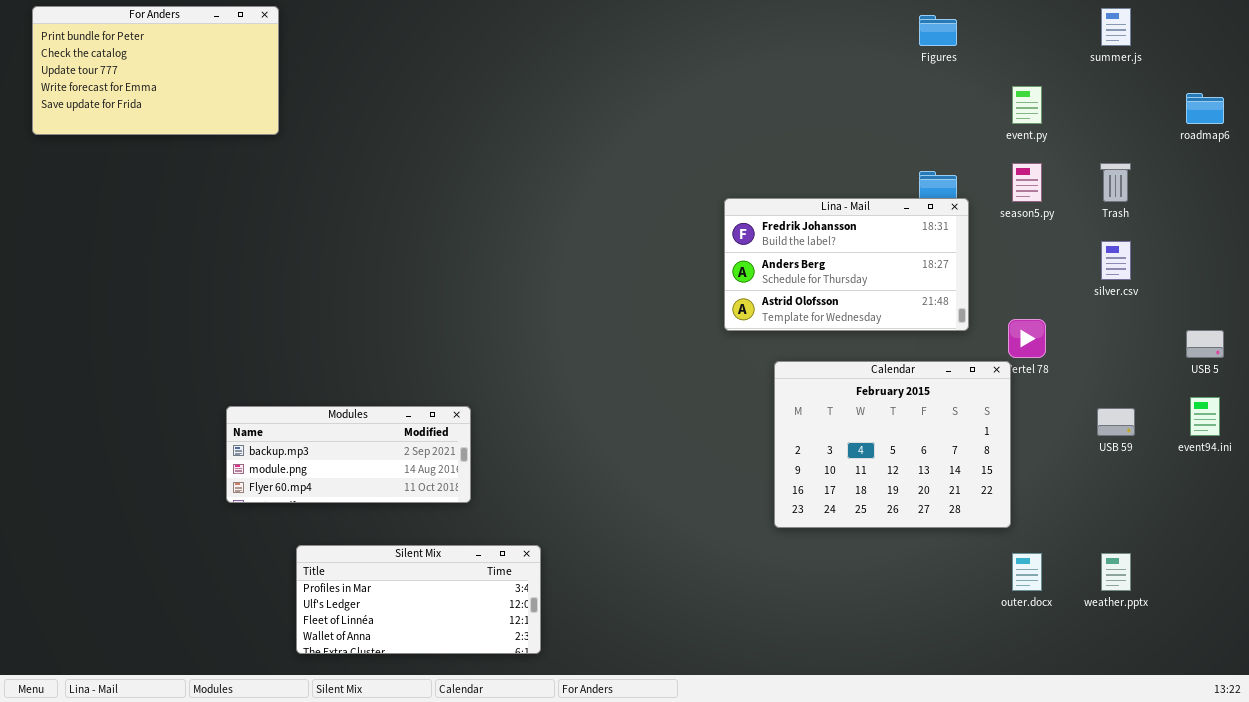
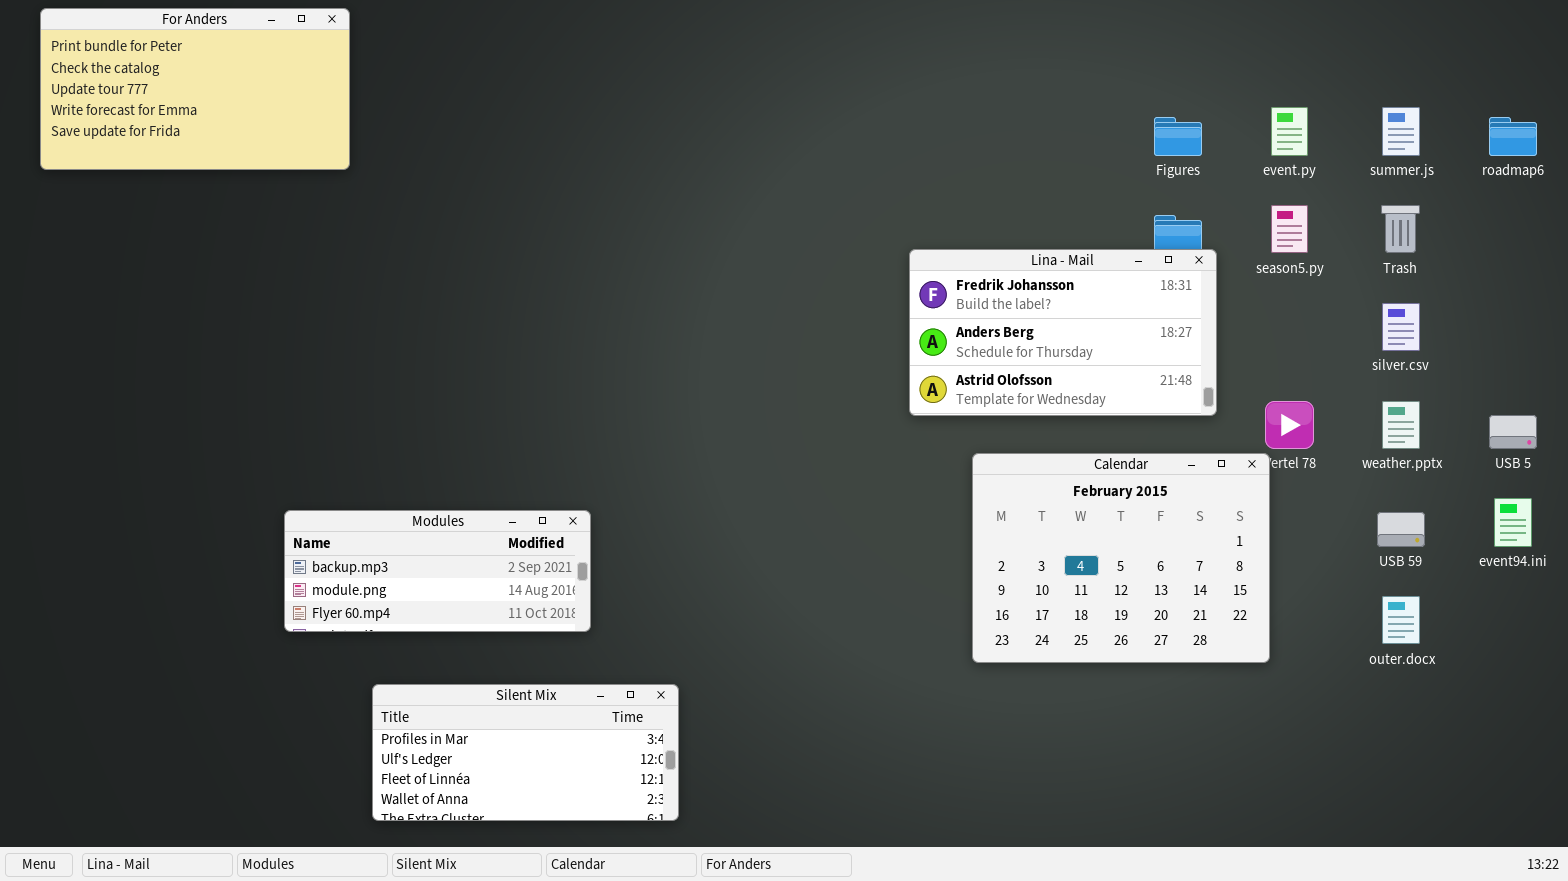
summer.js: [1101,8,1131,46] -> [1382,107,1420,156], moved
Figures: [919,15,957,46] -> [1154,117,1202,156], moved
outer.docx: [1012,553,1042,591] -> [1382,596,1420,644], moved
weather.pptx: [1101,553,1131,591] -> [1382,401,1420,449], moved

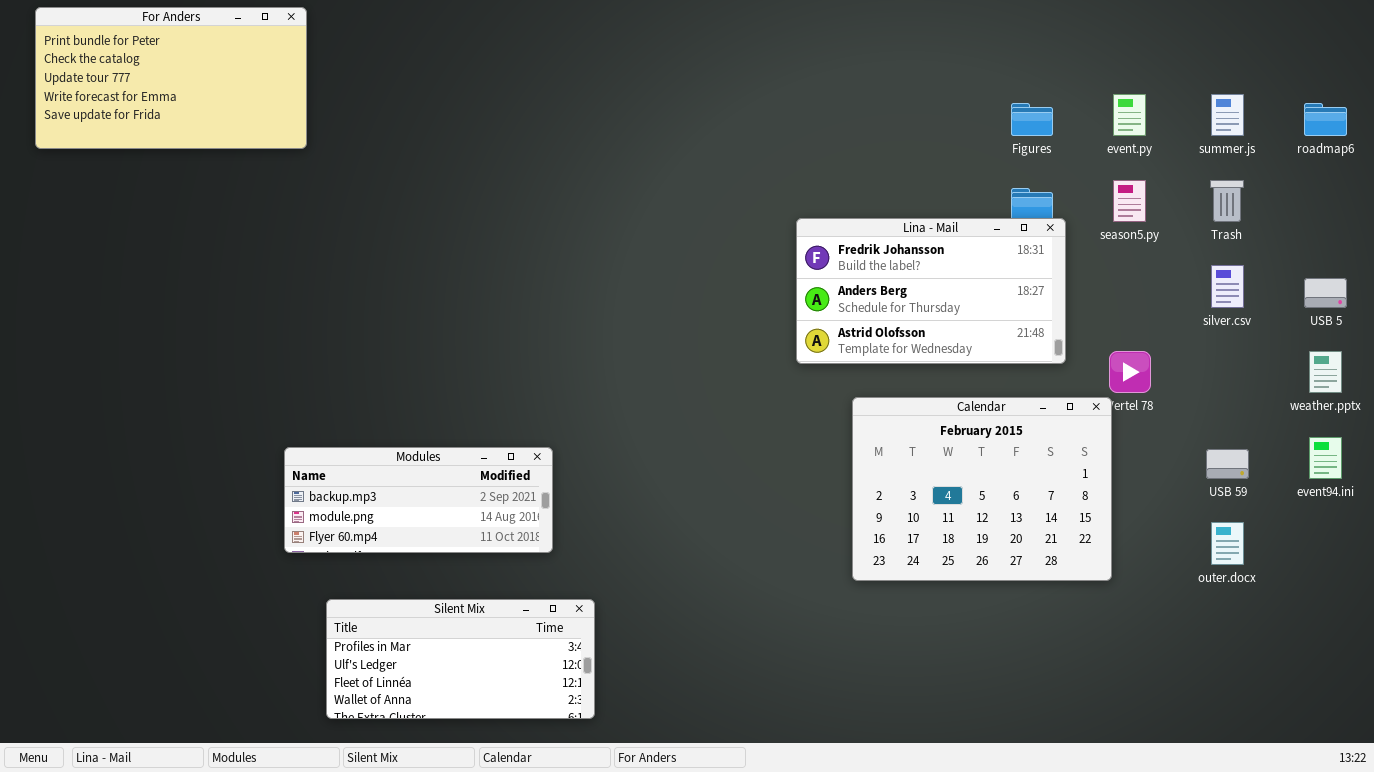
weather.pptx: [1382,401,1420,449] -> [1309,351,1342,393], moved
USB 5: [1489,415,1537,449] -> [1304,278,1347,308], moved
Modules: [284,510,591,632] -> [284,447,553,553], moved

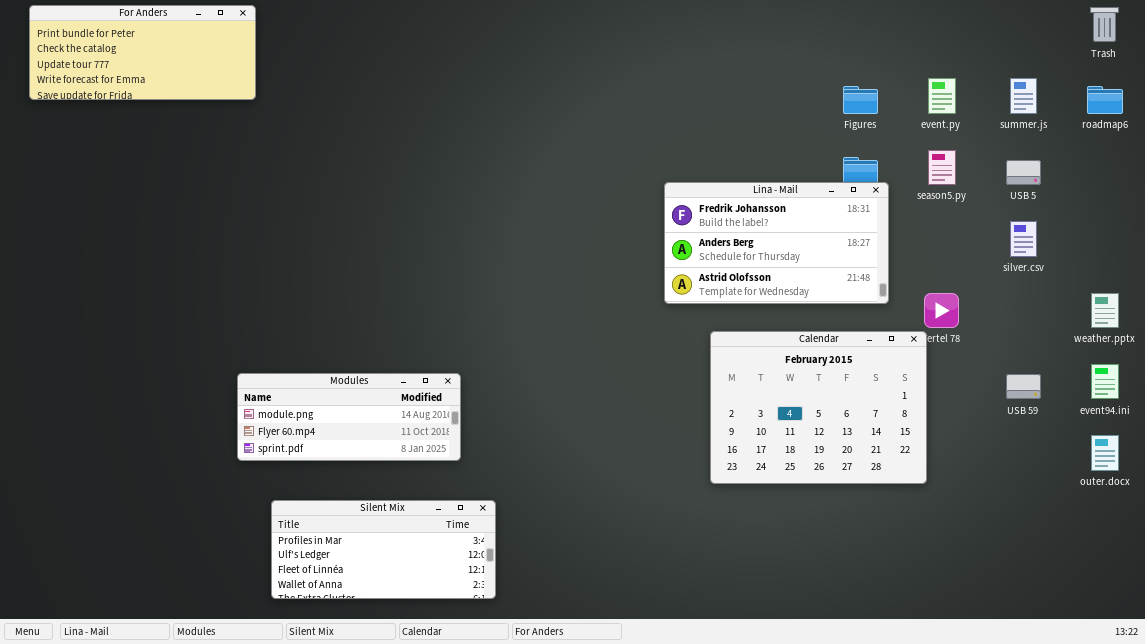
For Anders: [35,7,307,149] -> [29,5,256,100], resized
Trash: [1210,180,1244,222] -> [1090,7,1119,42], moved
USB 5: [1304,278,1347,308] -> [1006,160,1041,185], moved
Modules: [284,447,553,553] -> [237,373,461,461], scrolled down 1 row
outer.docx: [1211,522,1244,565] -> [1091,435,1119,471], moved

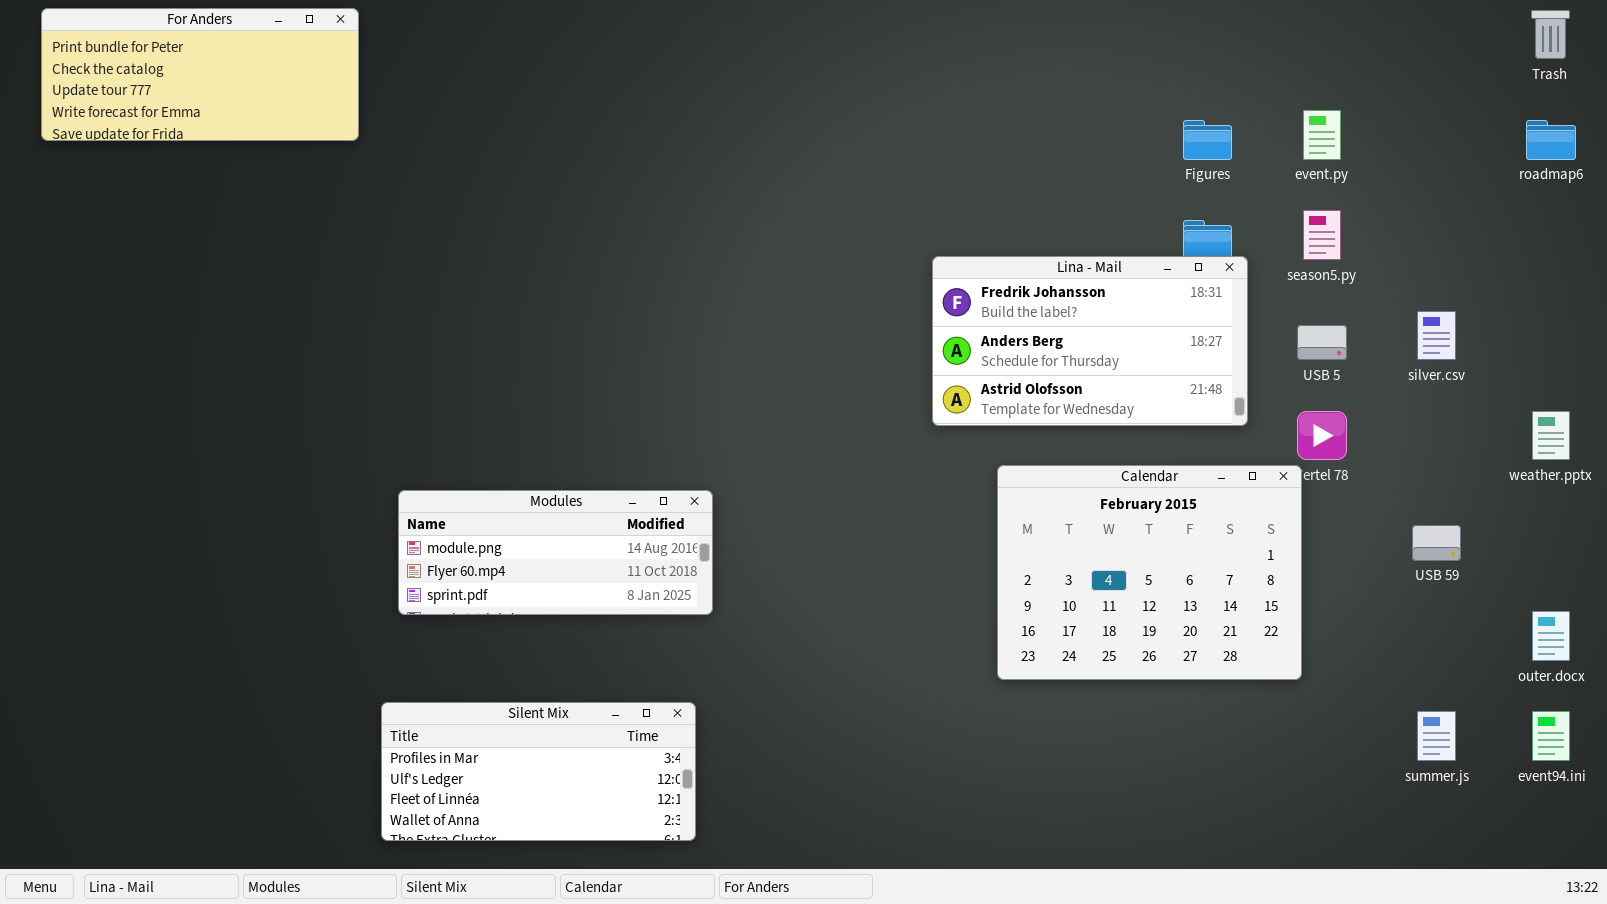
summer.js: [1010,78,1037,114] -> [1417,711,1456,761], moved
USB 5: [1006,160,1041,185] -> [1297,325,1347,360], moved
event94.ini: [1091,364,1119,399] -> [1532,711,1570,761], moved
Modules: [237,373,461,461] -> [398,490,713,615], moved

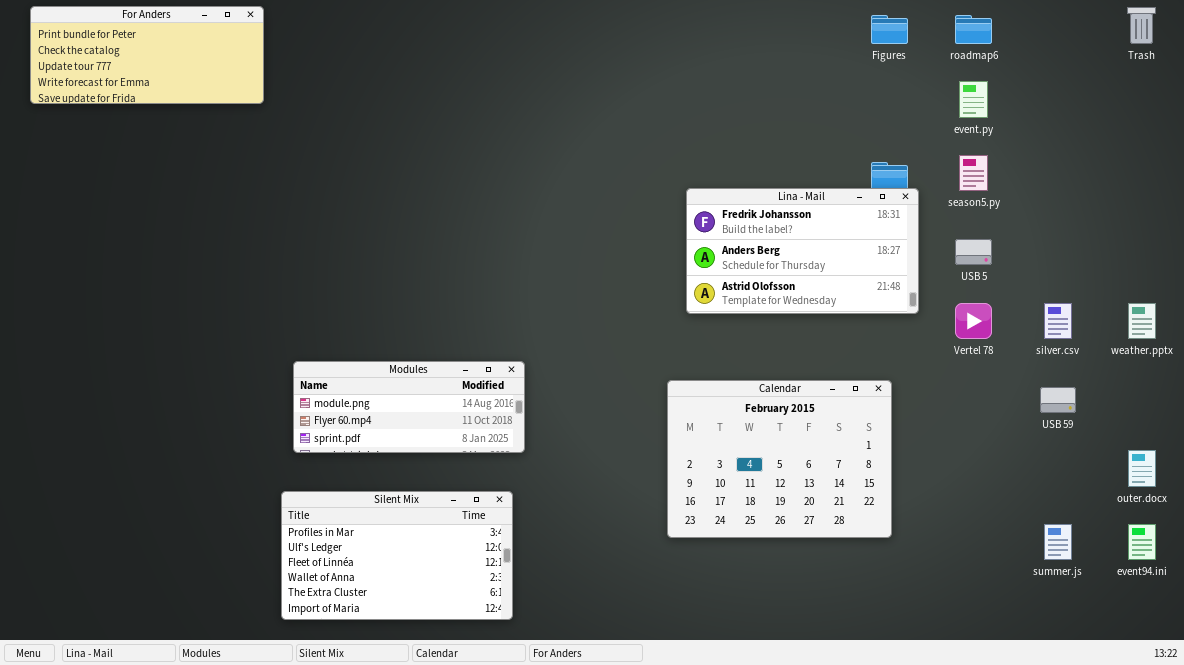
Figures: [1183,120,1232,160] -> [871,15,908,44], moved
roadmap6: [1526,120,1576,160] -> [955,15,992,44], moved
silver.csv: [1417,311,1456,360] -> [1044,303,1072,339], moved
Calendar: [997,465,1302,680] -> [667,380,892,538], moved
Silent Mix: [381,702,696,841] -> [281,491,513,620], resized

